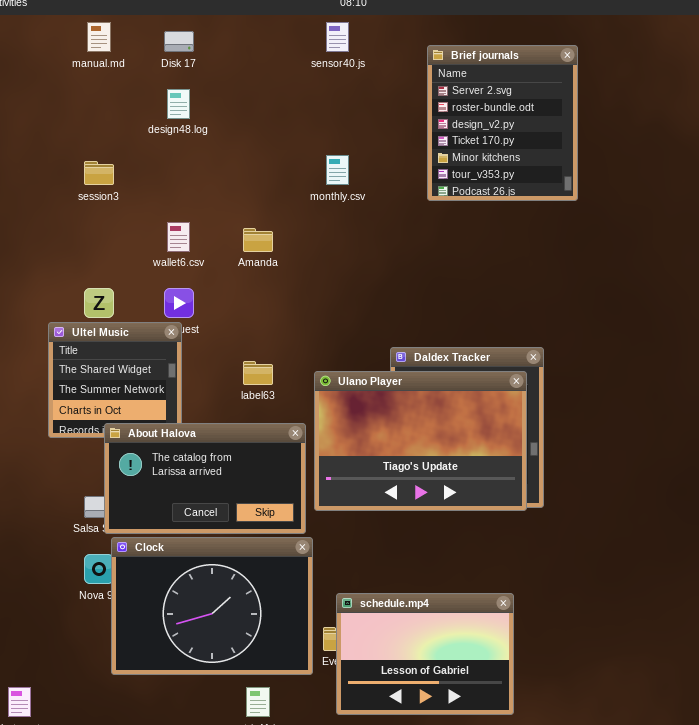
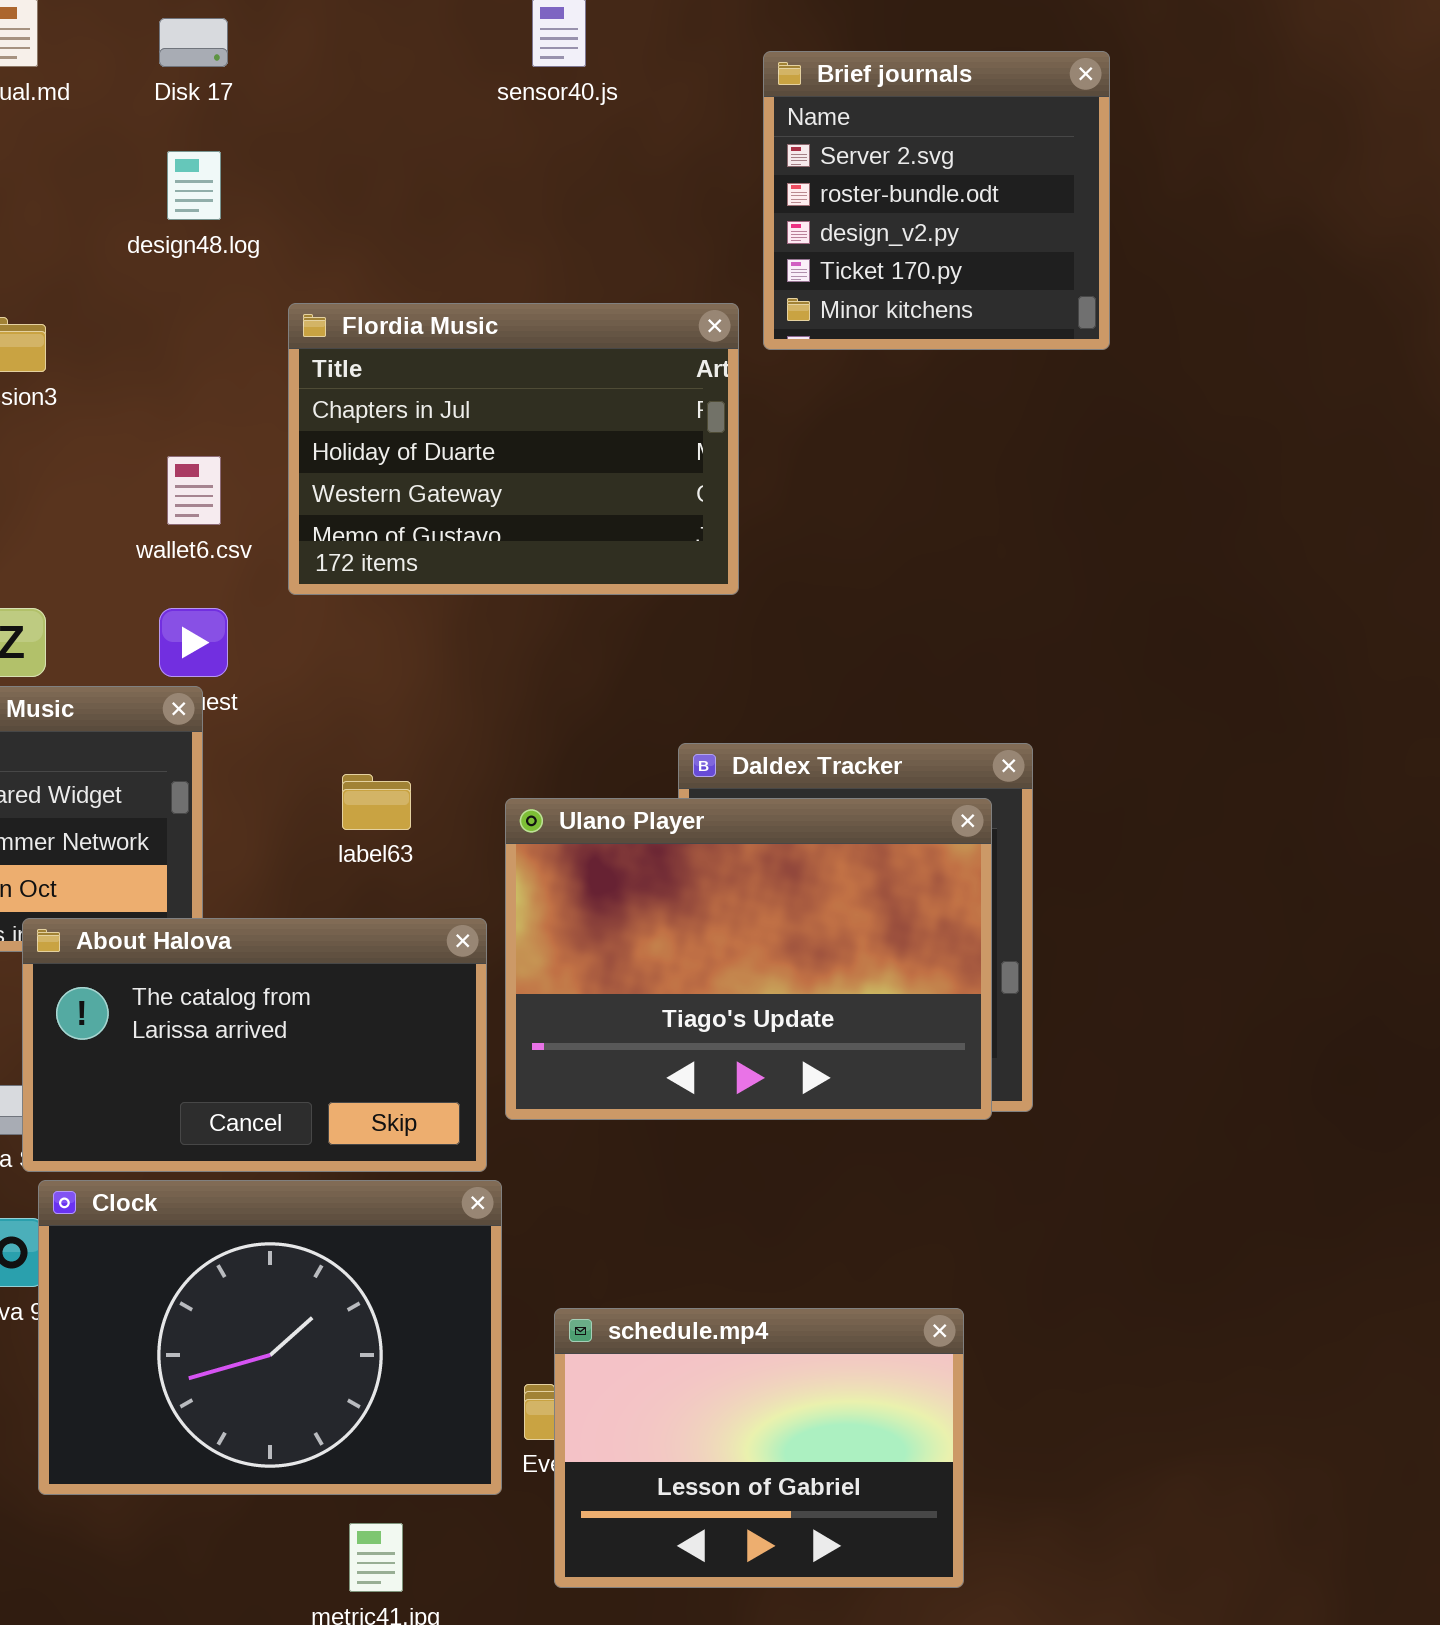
Brief journals: [427,45,578,201] -> [763,51,1110,350], resized
Flordia Music: none -> [288,303,739,595], opened

